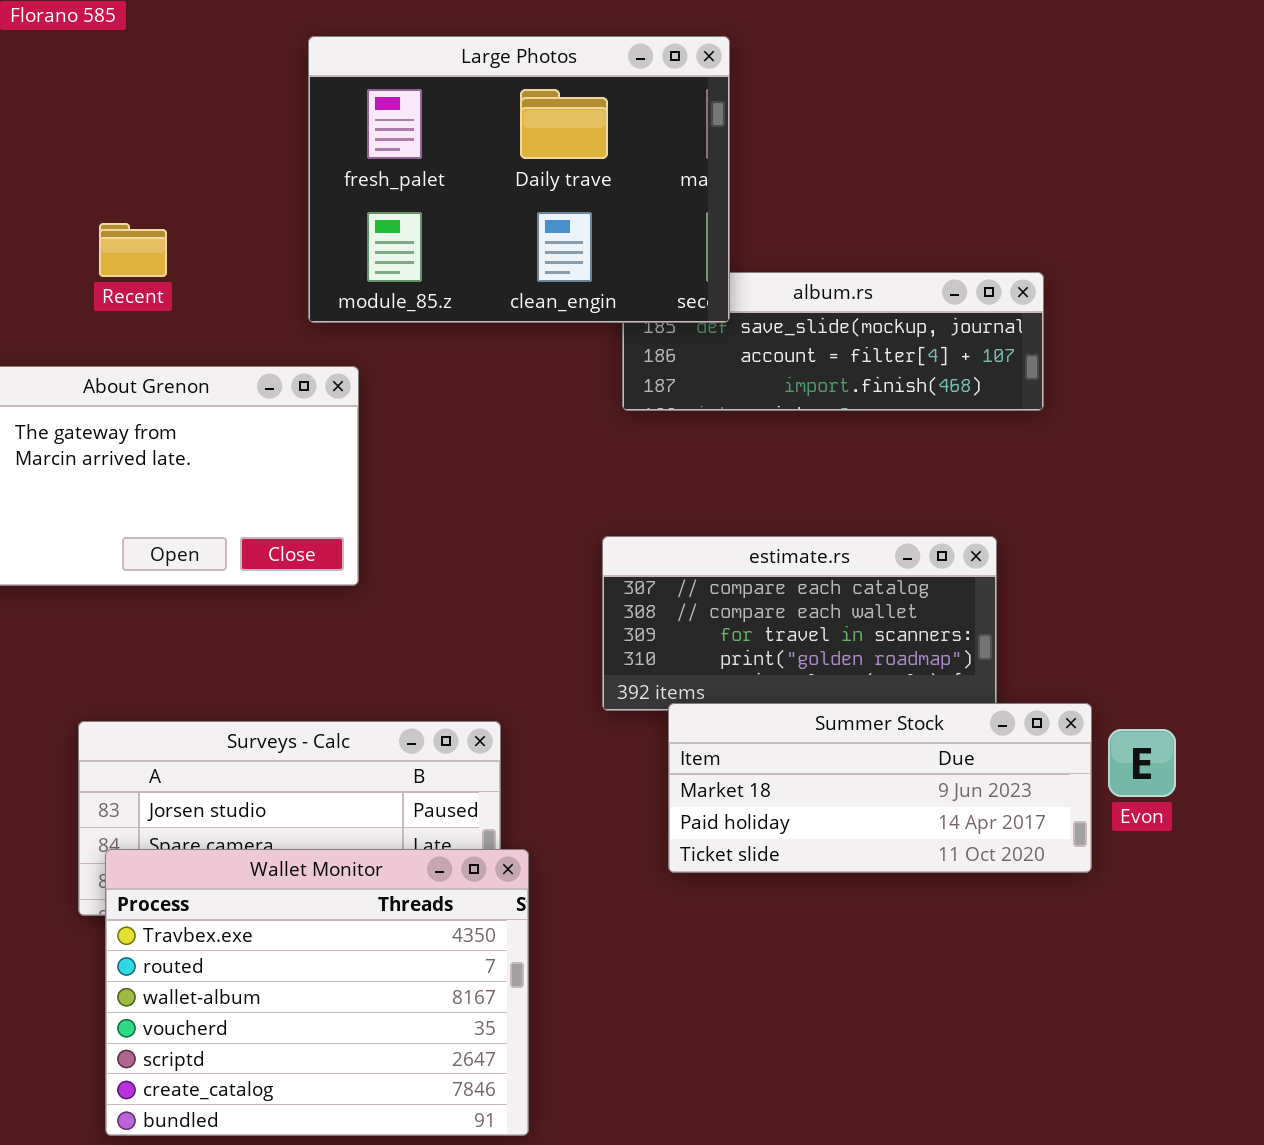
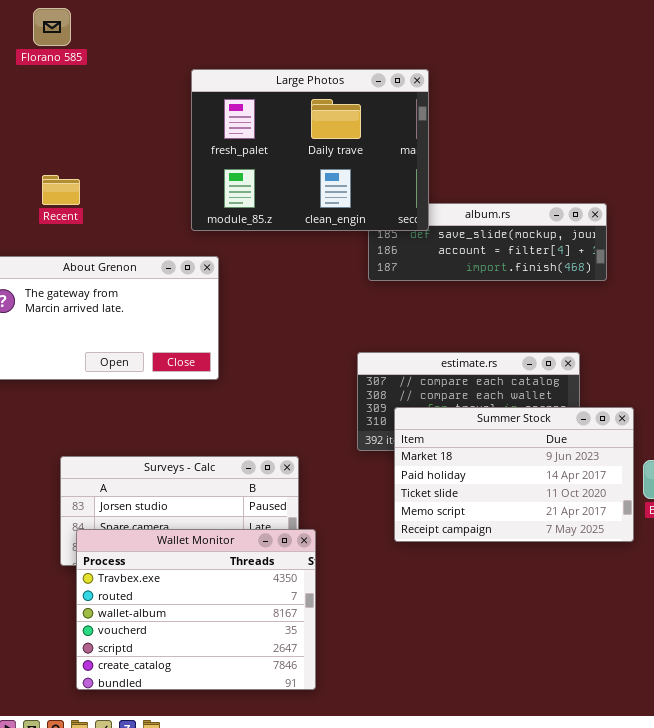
Recent: [99,223,167,277] -> [42,175,80,205], moved
Summer Stock: [668,703,1092,873] -> [394,407,634,542], resized

